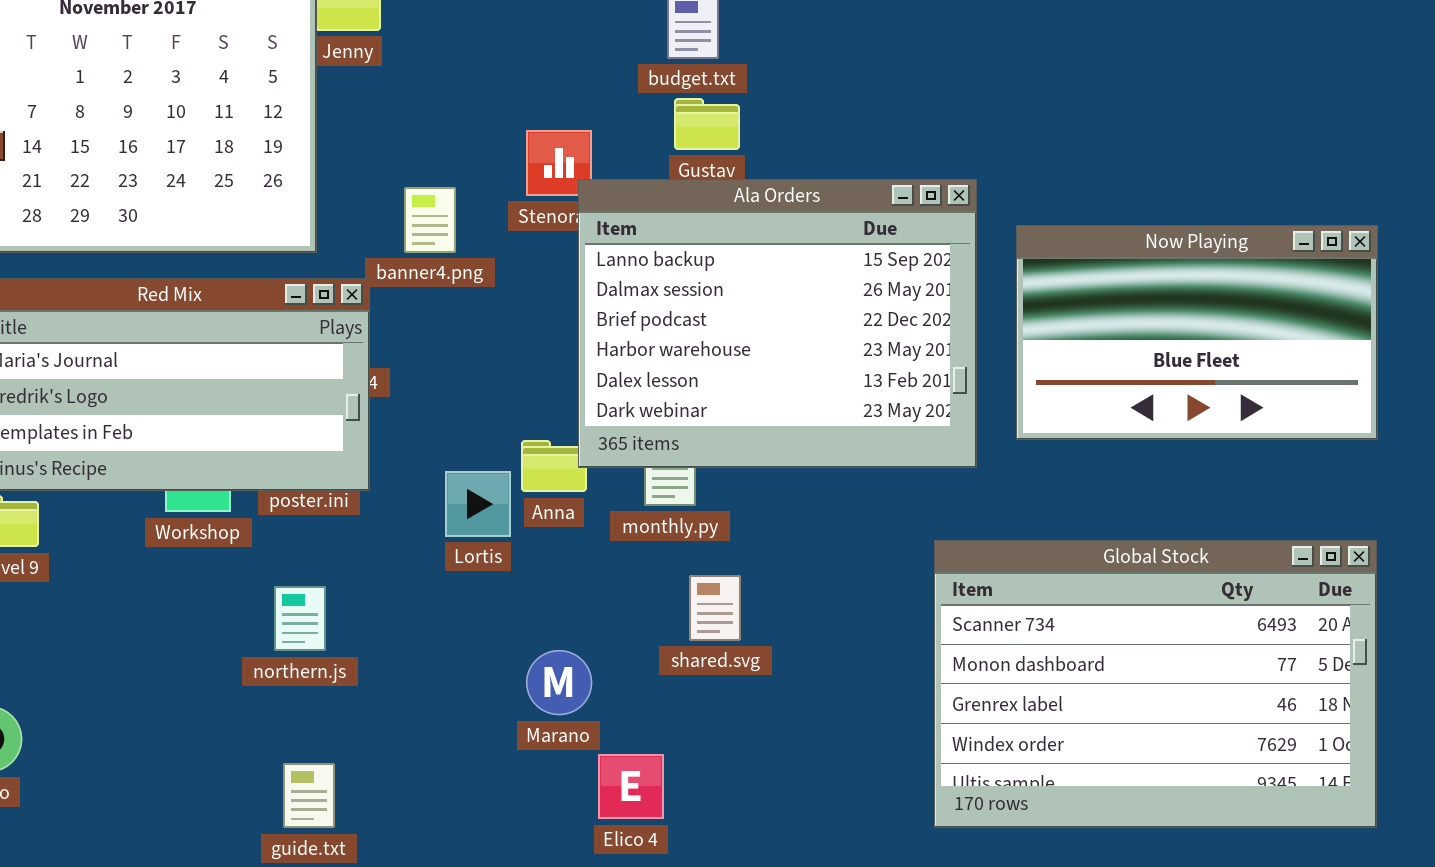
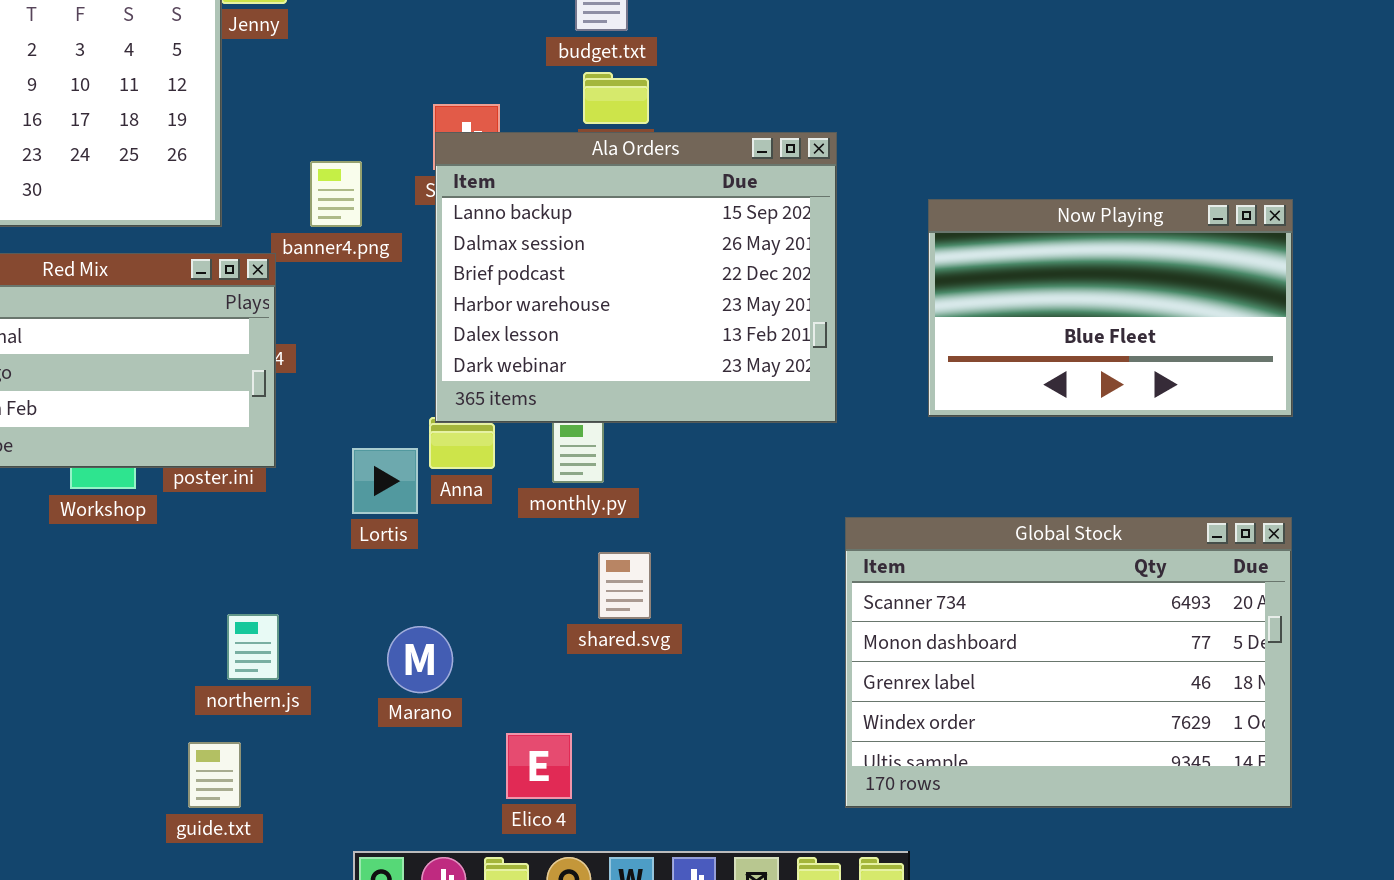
Ala Orders: [578,179,977,468] -> [435,132,837,423], moved
northern.js: [274,586,326,651] -> [227,614,279,680], moved
Marano: [526,650,592,715] -> [387,626,453,693], moved

